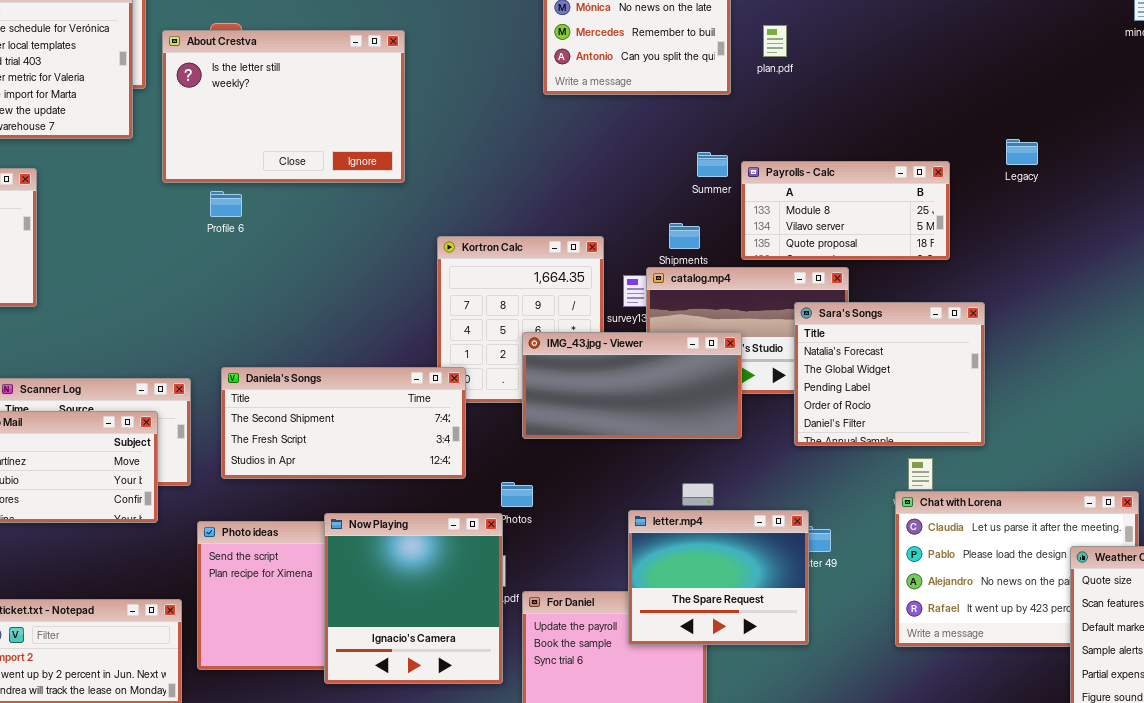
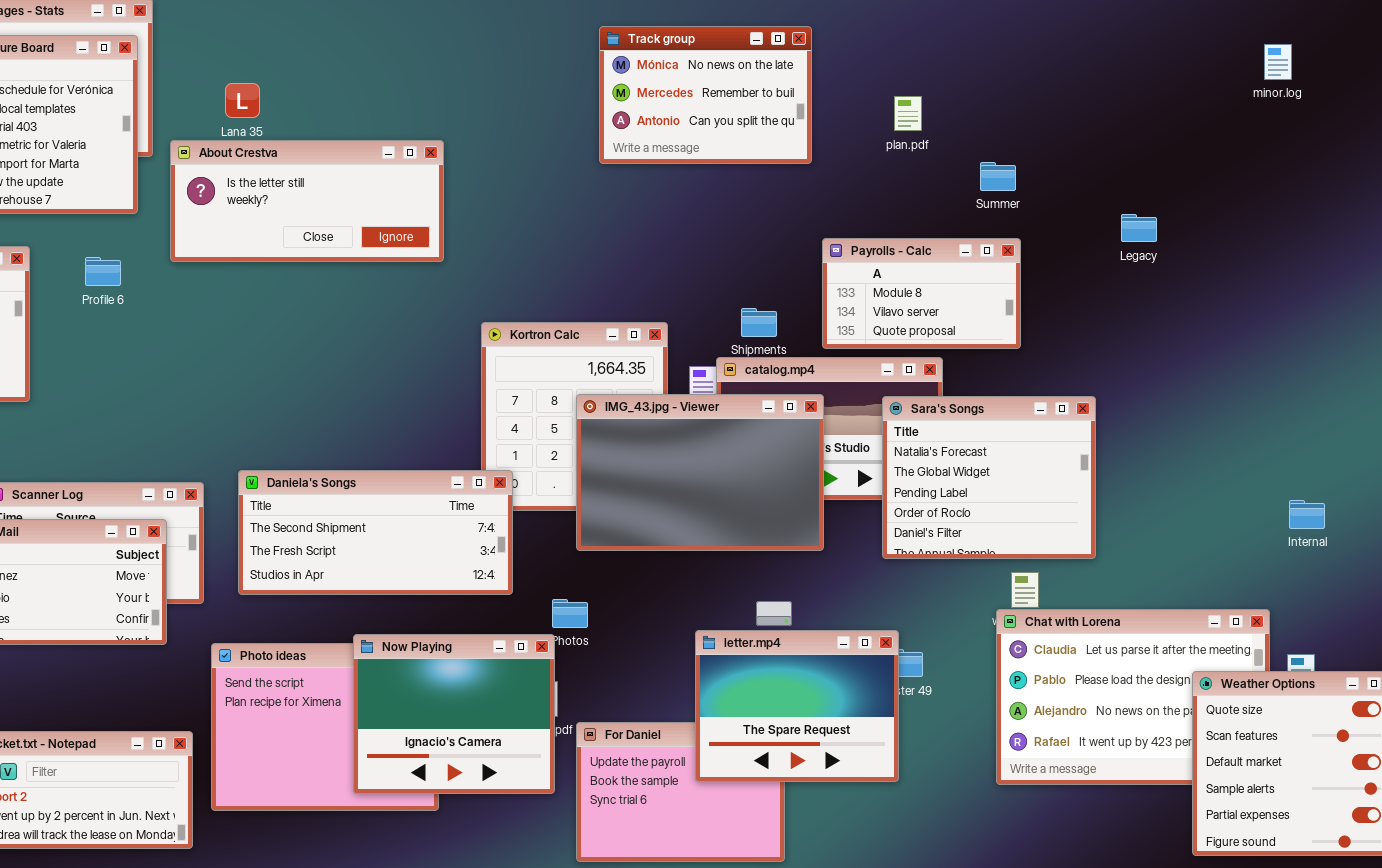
plan.pdf: [763,25,787,57] -> [894,96,922,131], moved
About Crestva: [162,30,405,183] -> [170,140,444,262], resized
Summer: [697,152,728,177] -> [980,162,1016,191], moved
Payrolls - Calc: [741,161,950,260] -> [822,238,1021,349], resized
Profile 6: [210,191,242,217] -> [85,257,121,286], moved
IMG_43.jpg - Viewer: [522,332,742,439] -> [576,394,824,551], resized
Now Playing: [324,513,503,684] -> [353,634,555,794], resized

